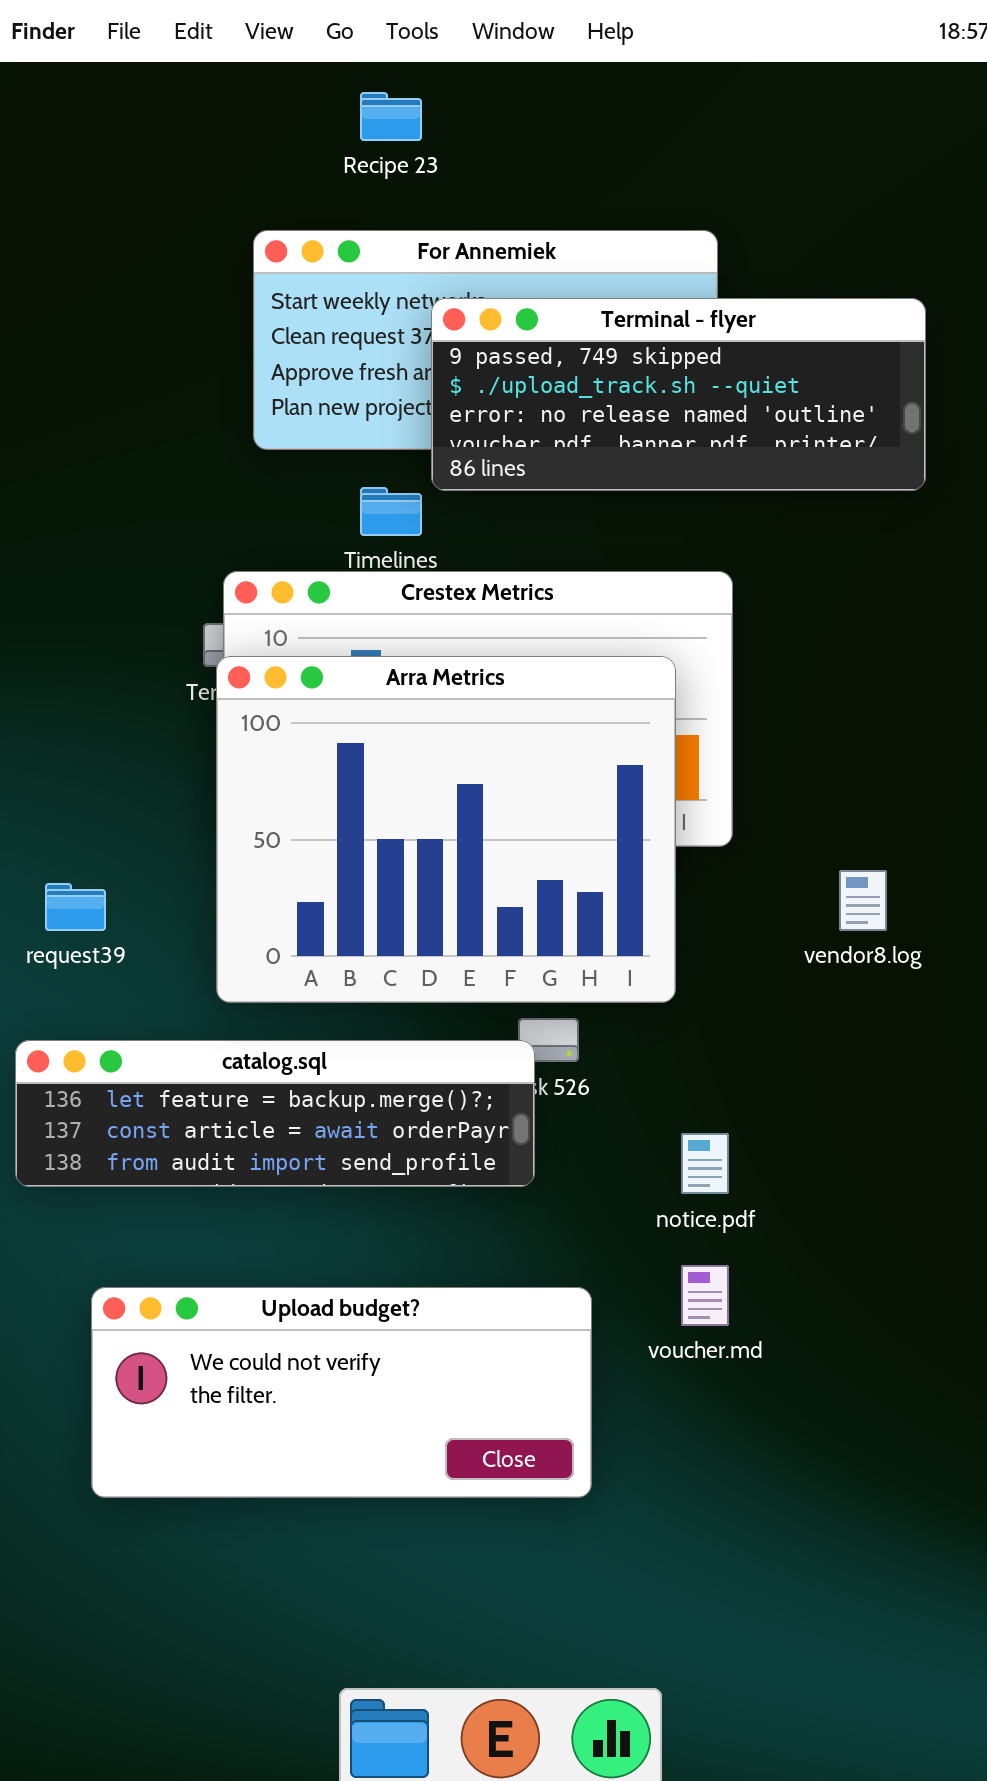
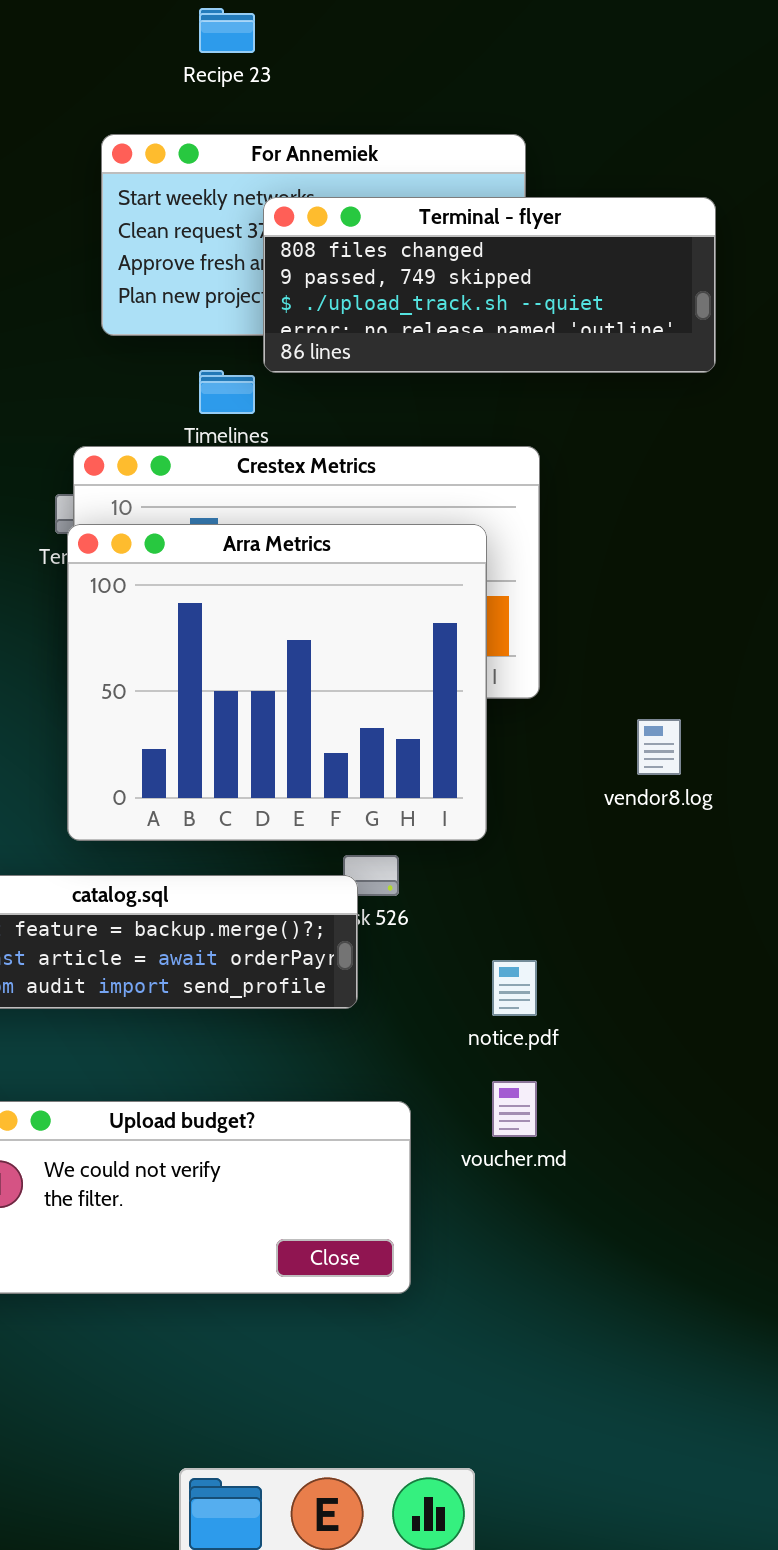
Terminal - flyer: [431,298,926,491] -> [263,197,716,373], scrolled up 1 row

